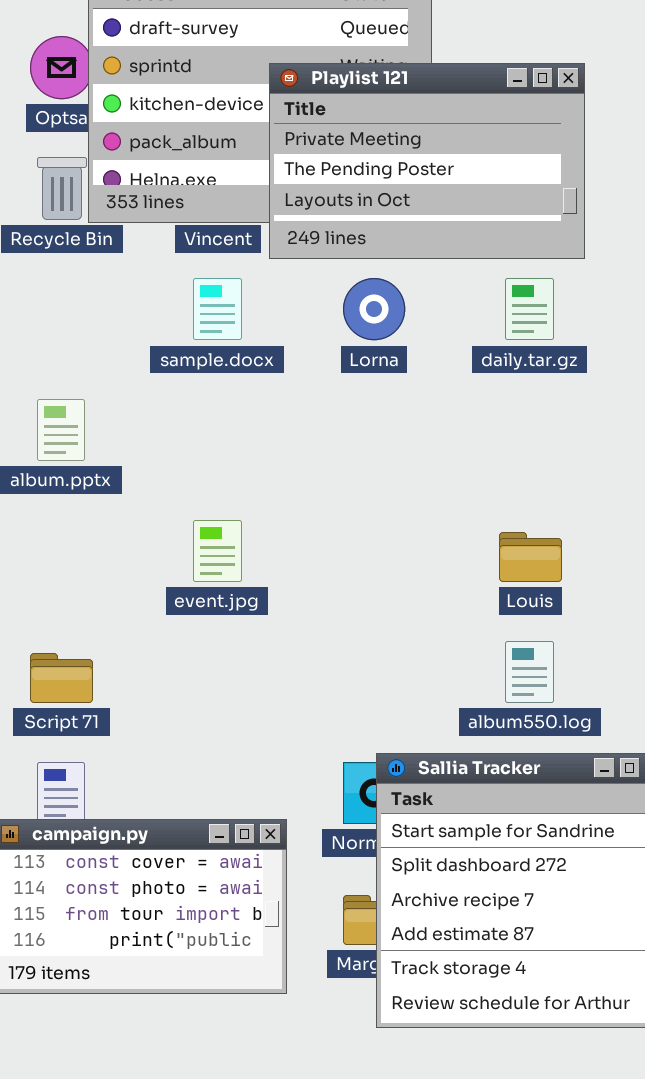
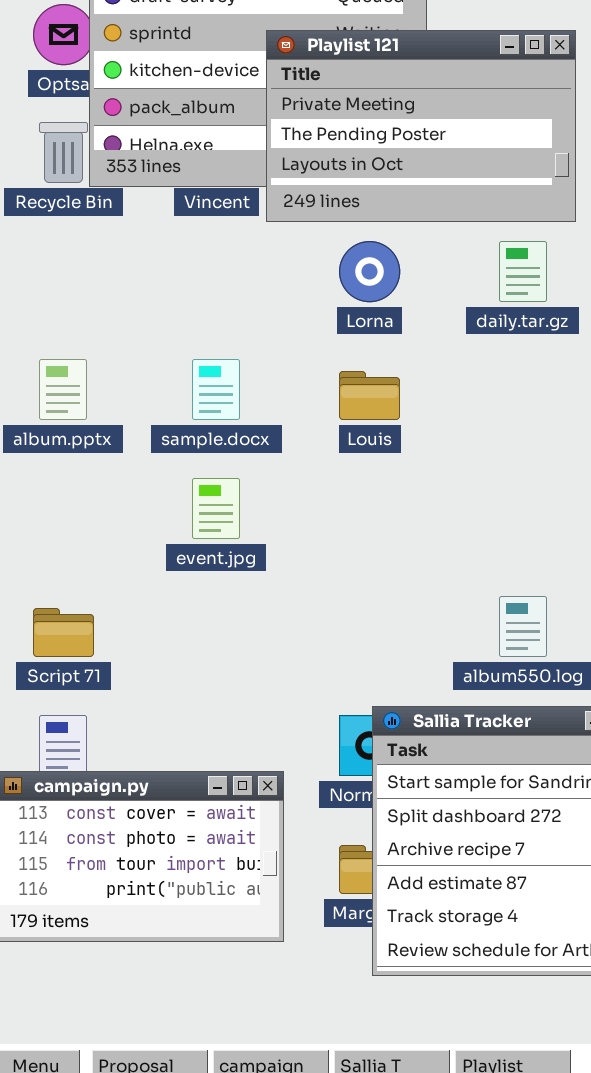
sample.docx: [193,278,242,340] -> [192,359,240,420], moved
Louis: [499,532,562,582] -> [339,371,400,420], moved

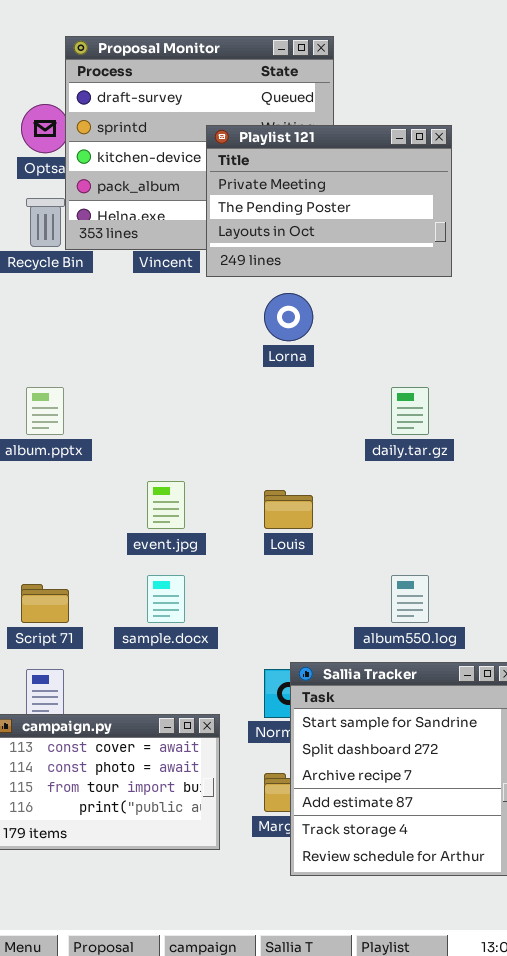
daily.tar.gz: [499,241,547,302] -> [391,387,429,435], moved
sample.docx: [192,359,240,420] -> [147,575,185,623], moved
Louis: [339,371,400,420] -> [264,490,313,529], moved

